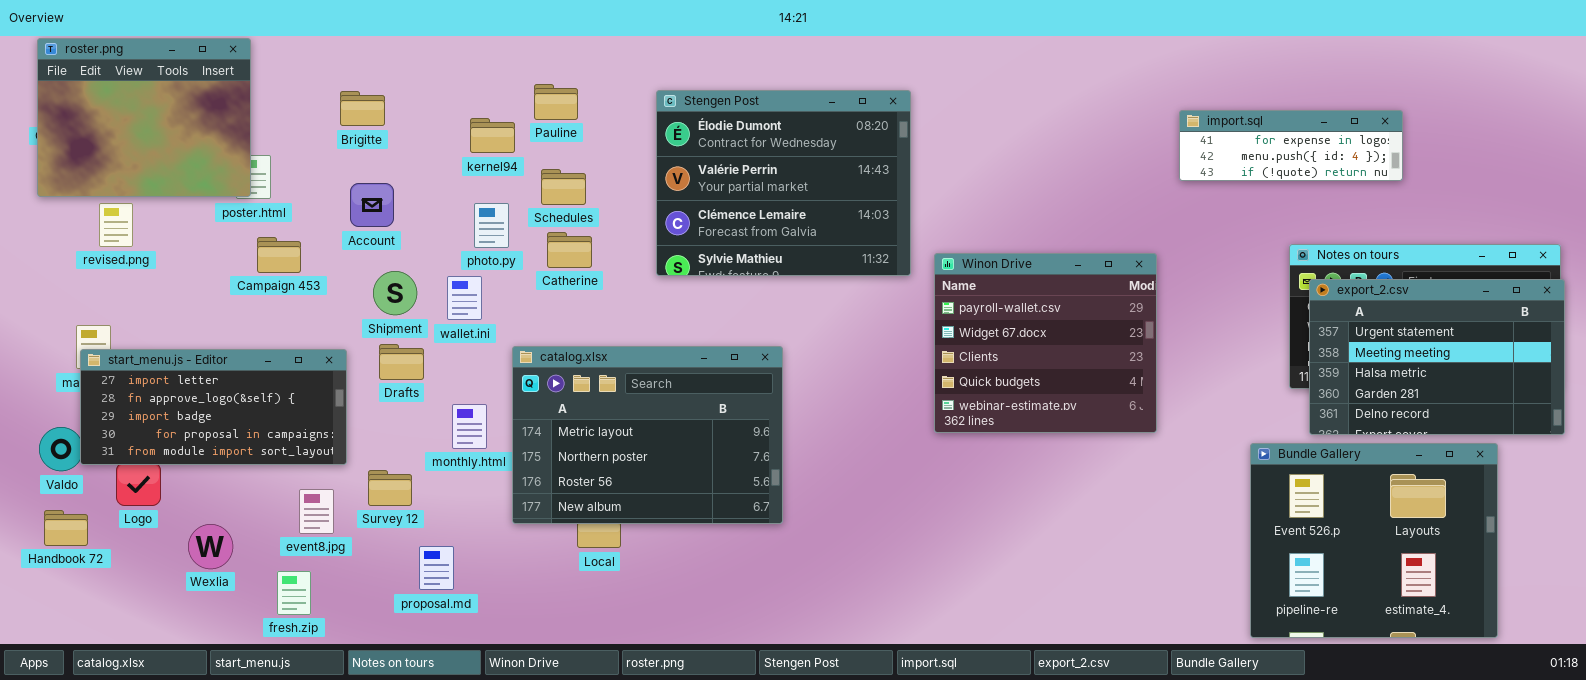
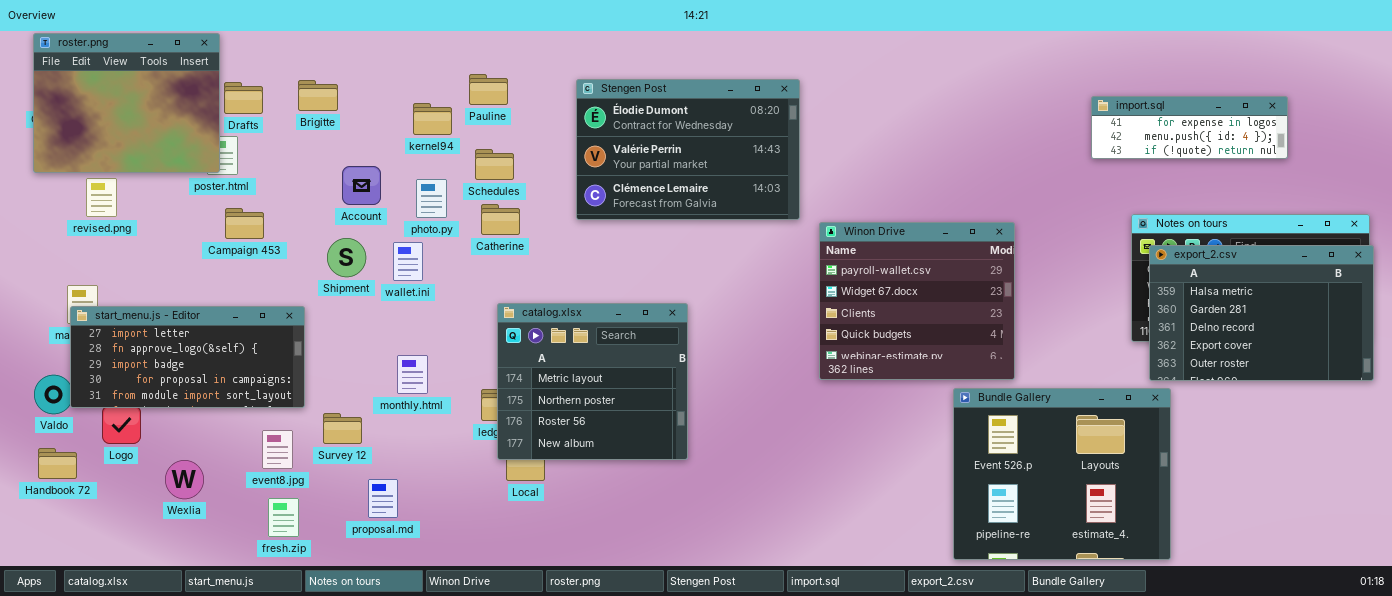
Stengen Post: [656,90,911,276] -> [576,79,800,220], resized
import.sql: [1179,110,1403,181] -> [1091,96,1288,159], moved
Account: [350,183,394,227] -> [342,166,381,205], moved
export_2.csv: [1309,279,1565,435] -> [1149,245,1374,381], scrolled down 2 rows
Drafts: [379,344,424,380] -> [224,82,263,114], moved
catalog.xlsx: [512,346,783,524] -> [497,303,688,460], resized
Bundle Gallery: [1250,443,1498,638] -> [953,388,1171,560], moved
fresh.zip: [277,571,311,615] -> [268,498,299,537], moved

